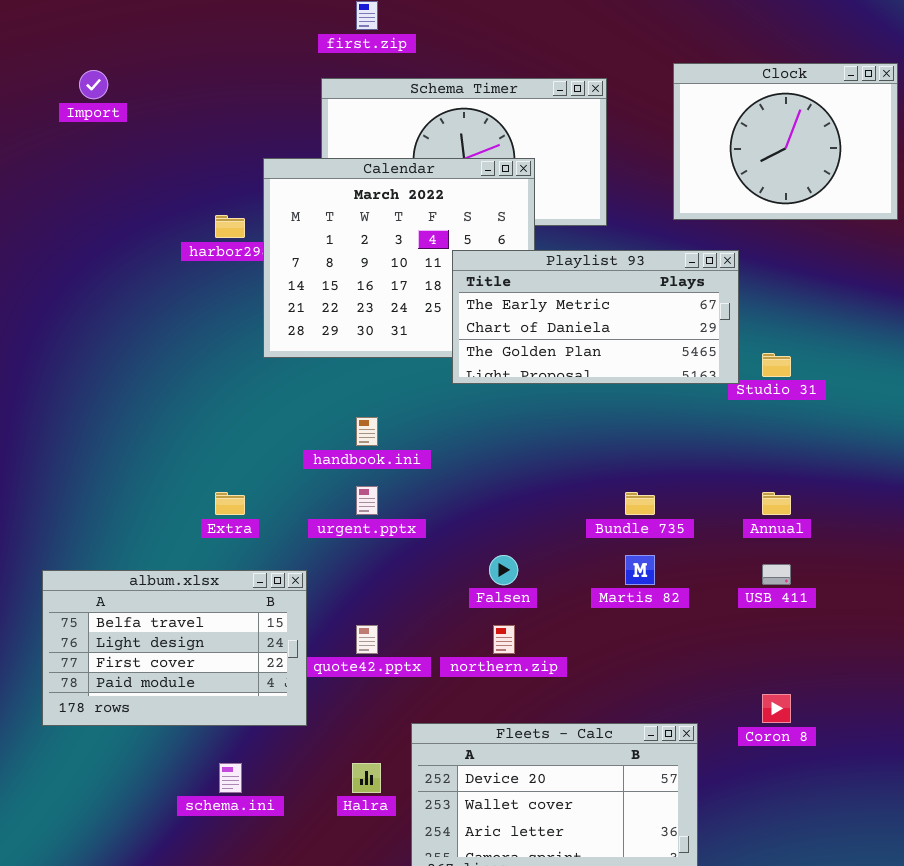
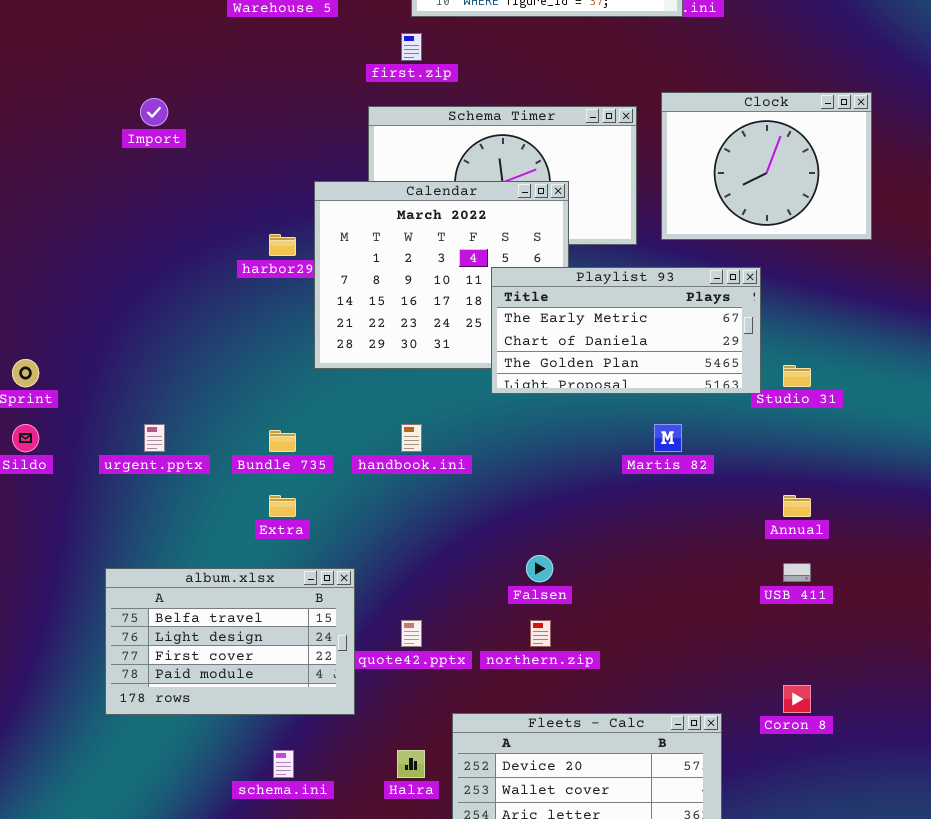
Clock: [673,63,898,220] -> [661,92,872,240], moved
urgent.pptx: [356,486,378,515] -> [144,424,165,452], moved
Bundle 735: [625,492,655,515] -> [269,430,296,452], moved
Martis 82: [625,555,655,585] -> [654,424,682,452], moved

